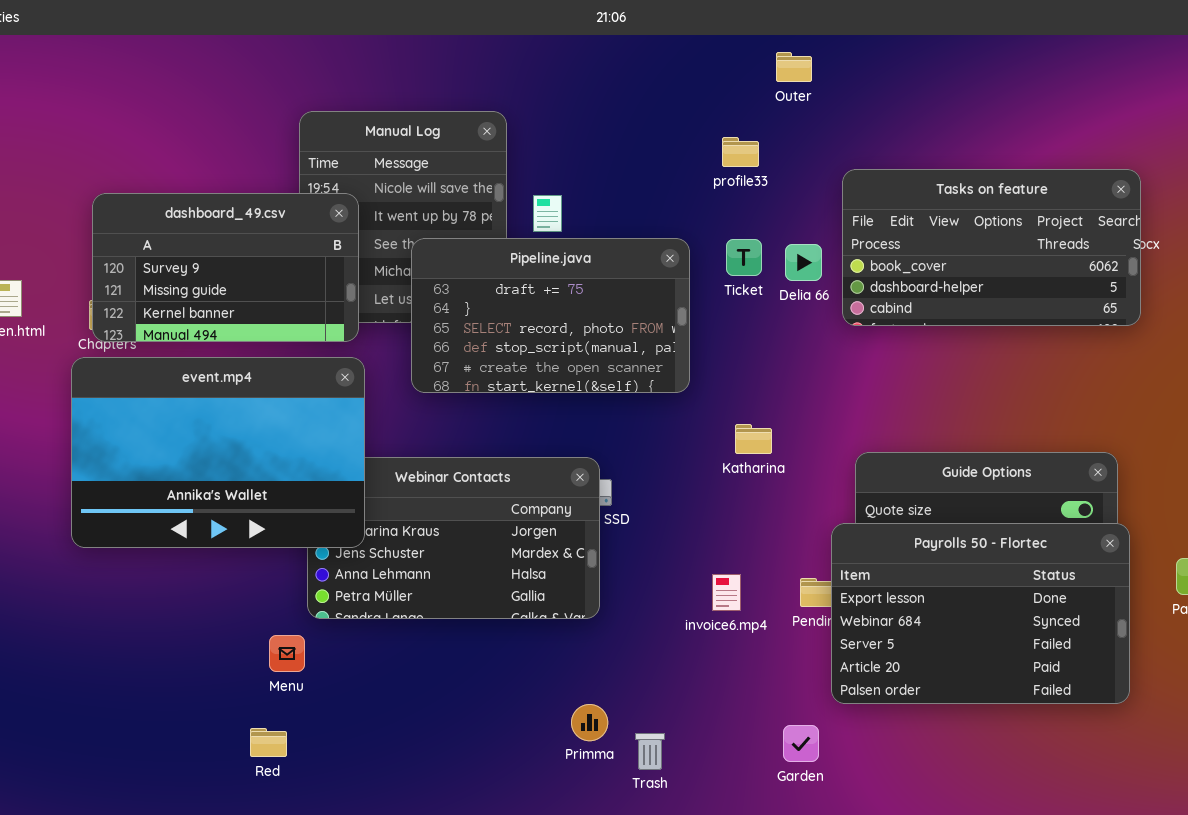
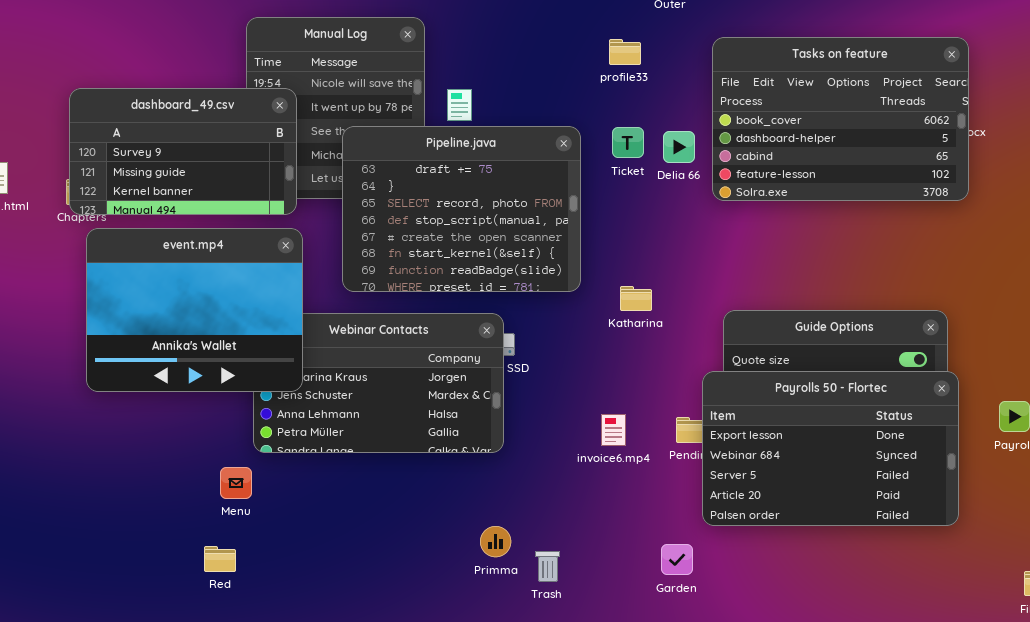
Tasks on feature: [842,169,1141,326] -> [712,37,969,201], resized
Pipeline.java: [411,238,690,393] -> [342,126,581,292], resized
event.mp4: [71,357,365,548] -> [86,228,303,392], resized

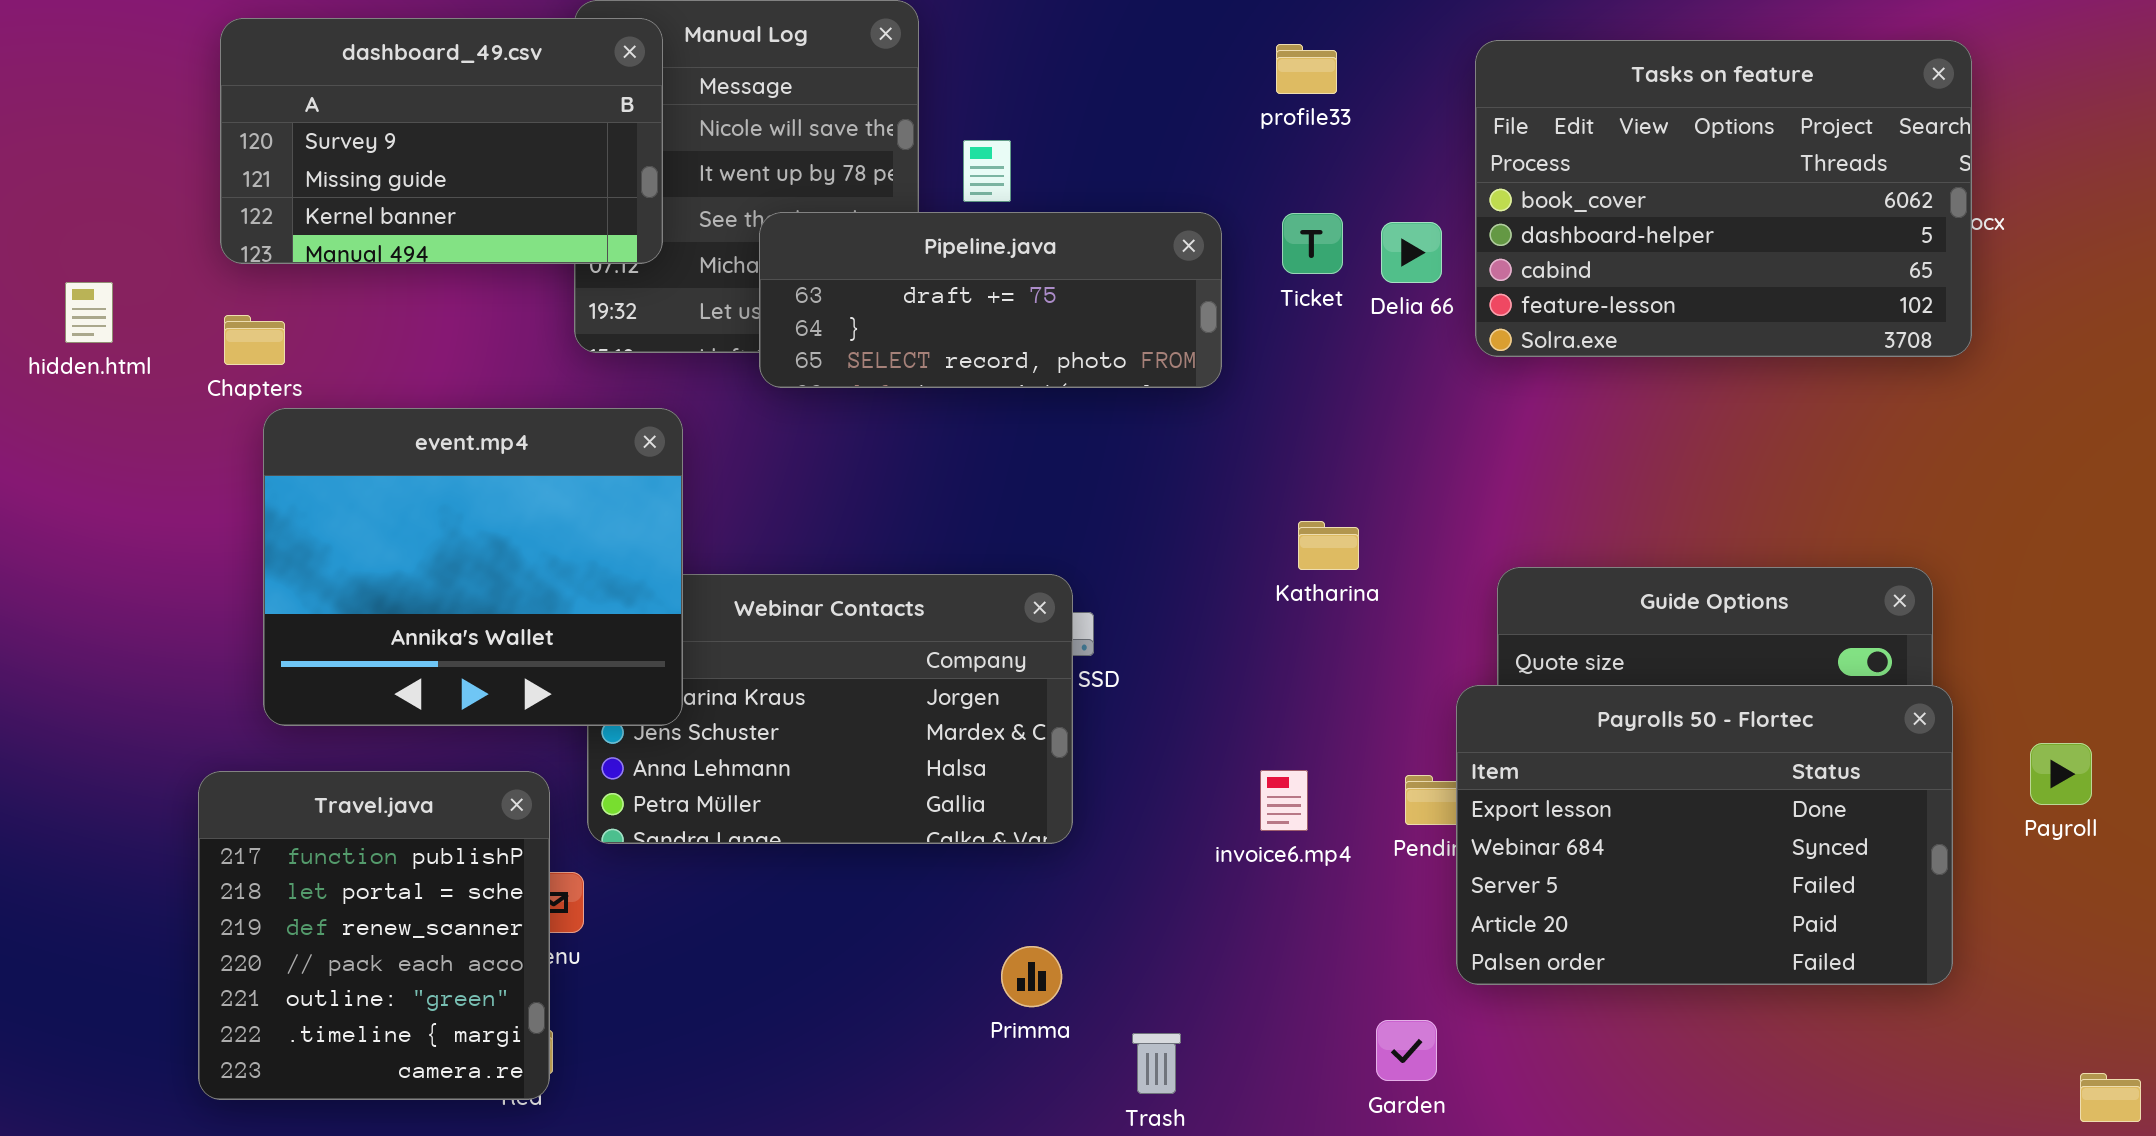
dashboard_49.csv: [69,88,297,215] -> [220,18,663,264], moved
Pipeline.java: [342,126,581,292] -> [759,212,1222,388], resized
Travel.java: none -> [198,771,550,1100], opened
Primma: [480,526,511,557] -> [1001,946,1062,1007], moved

